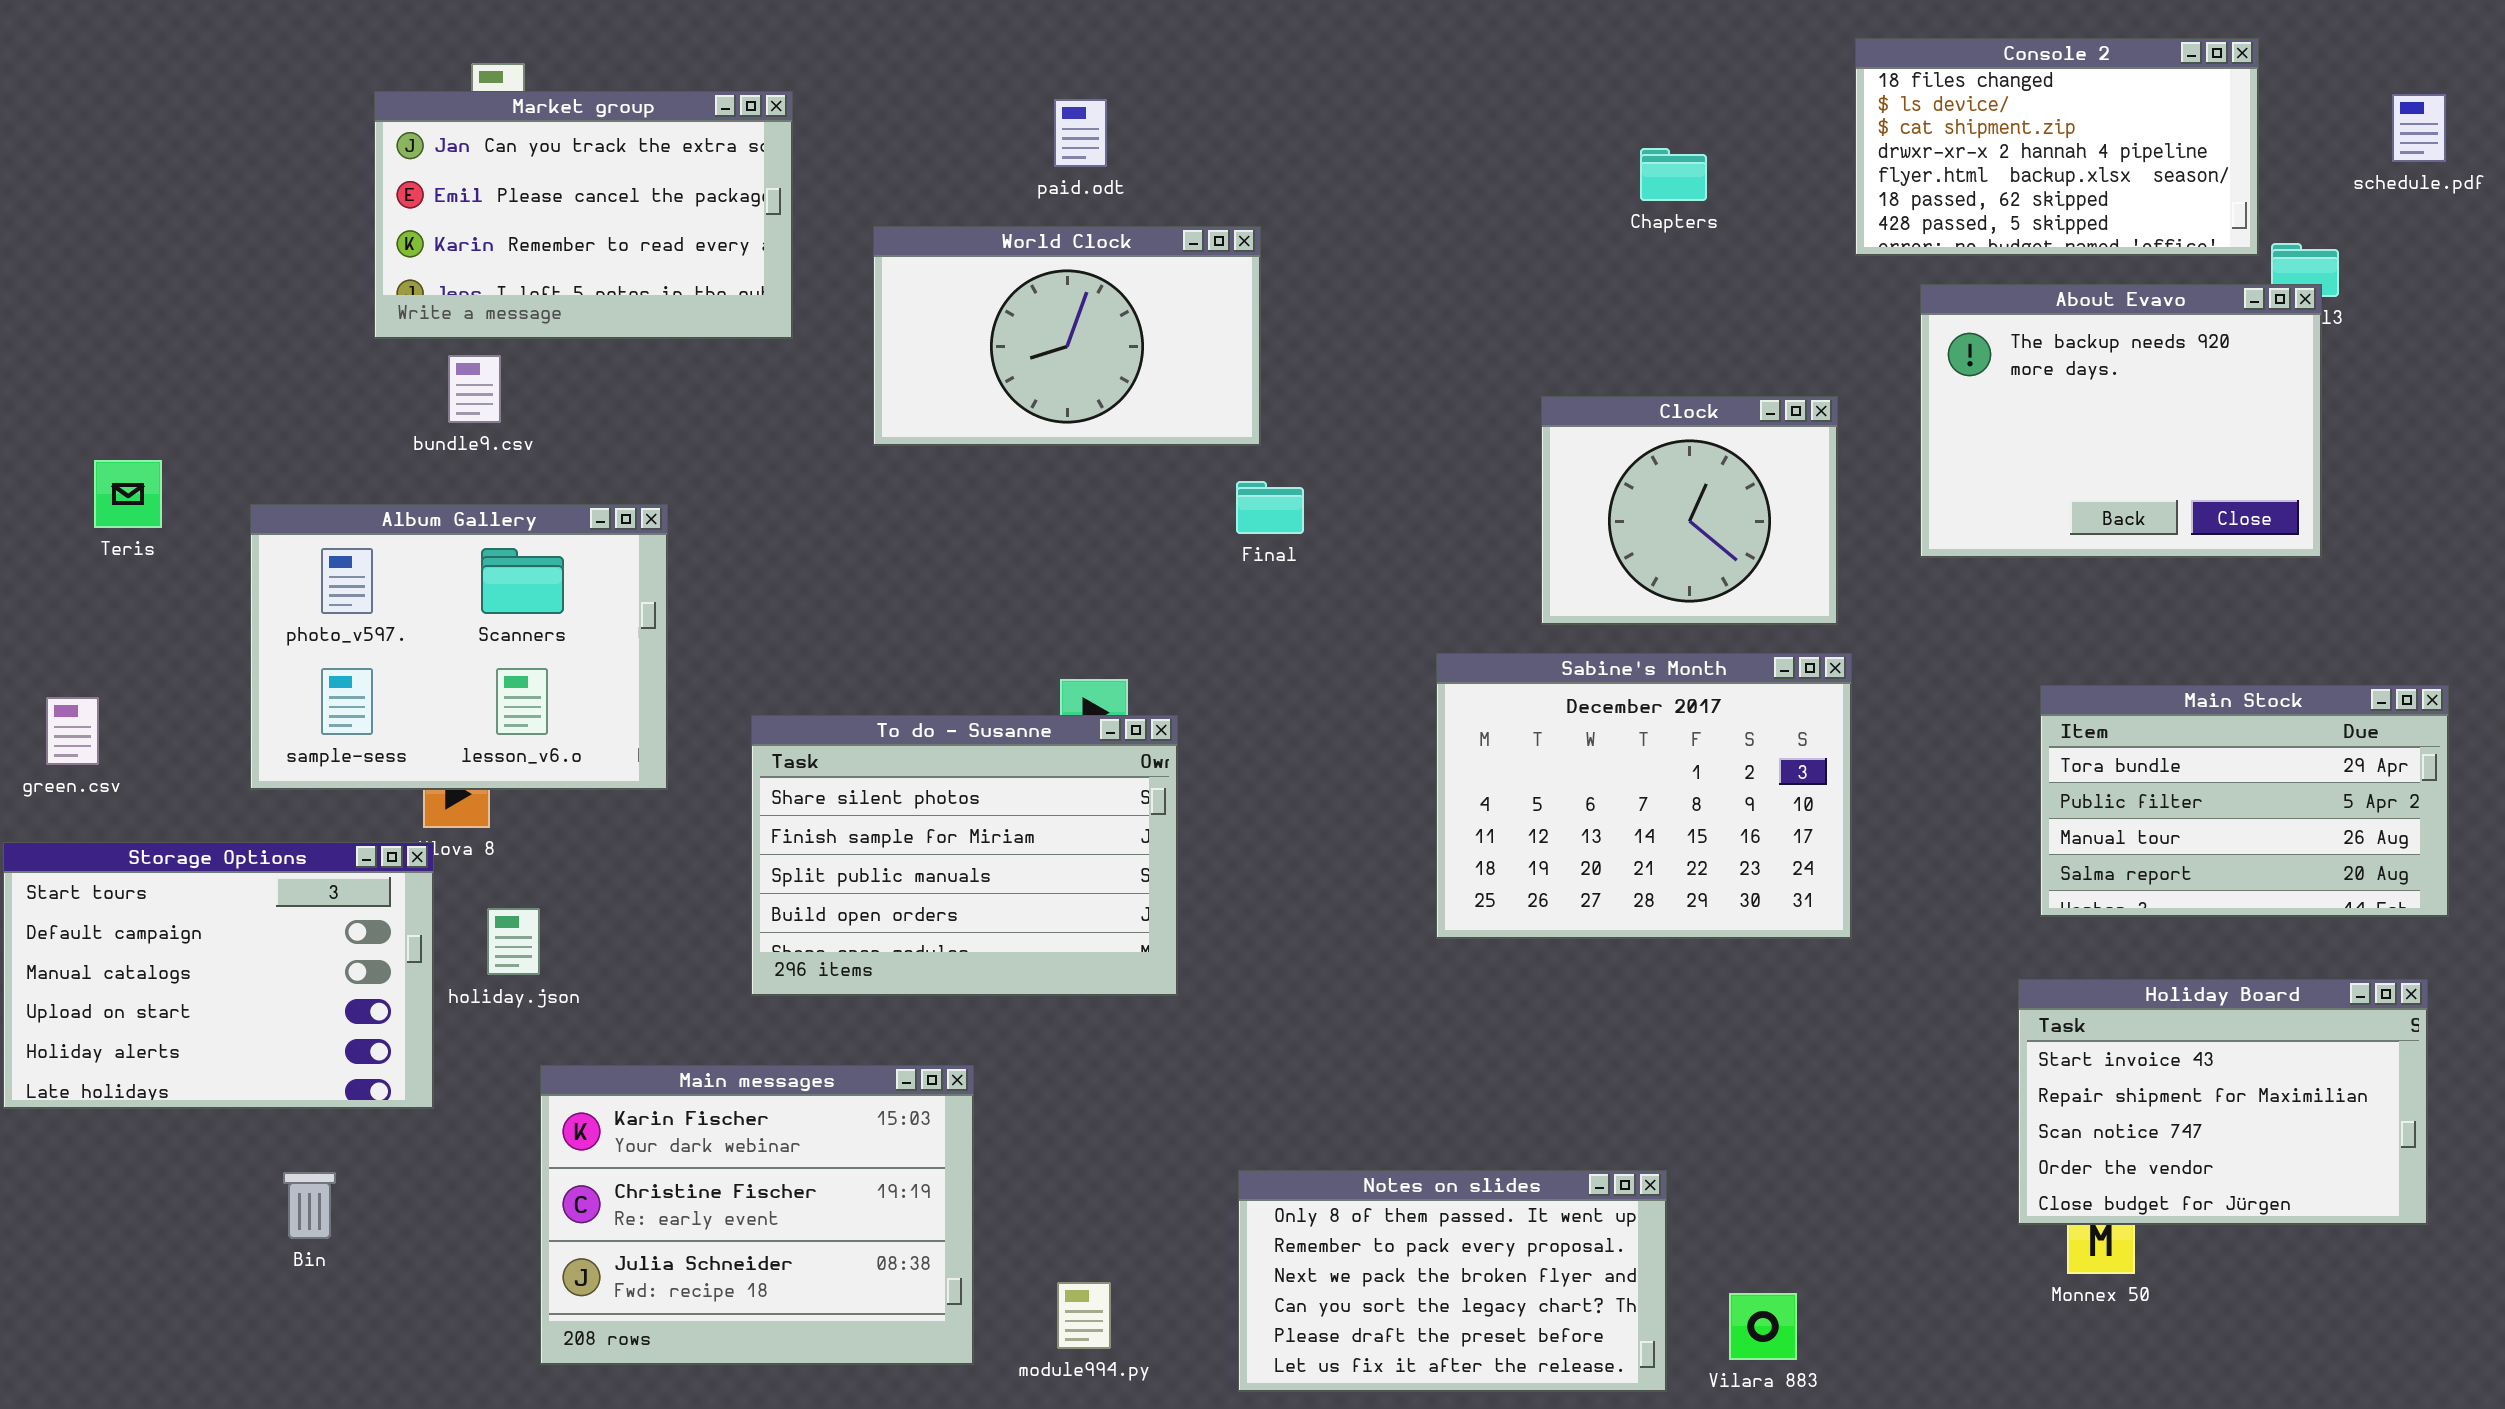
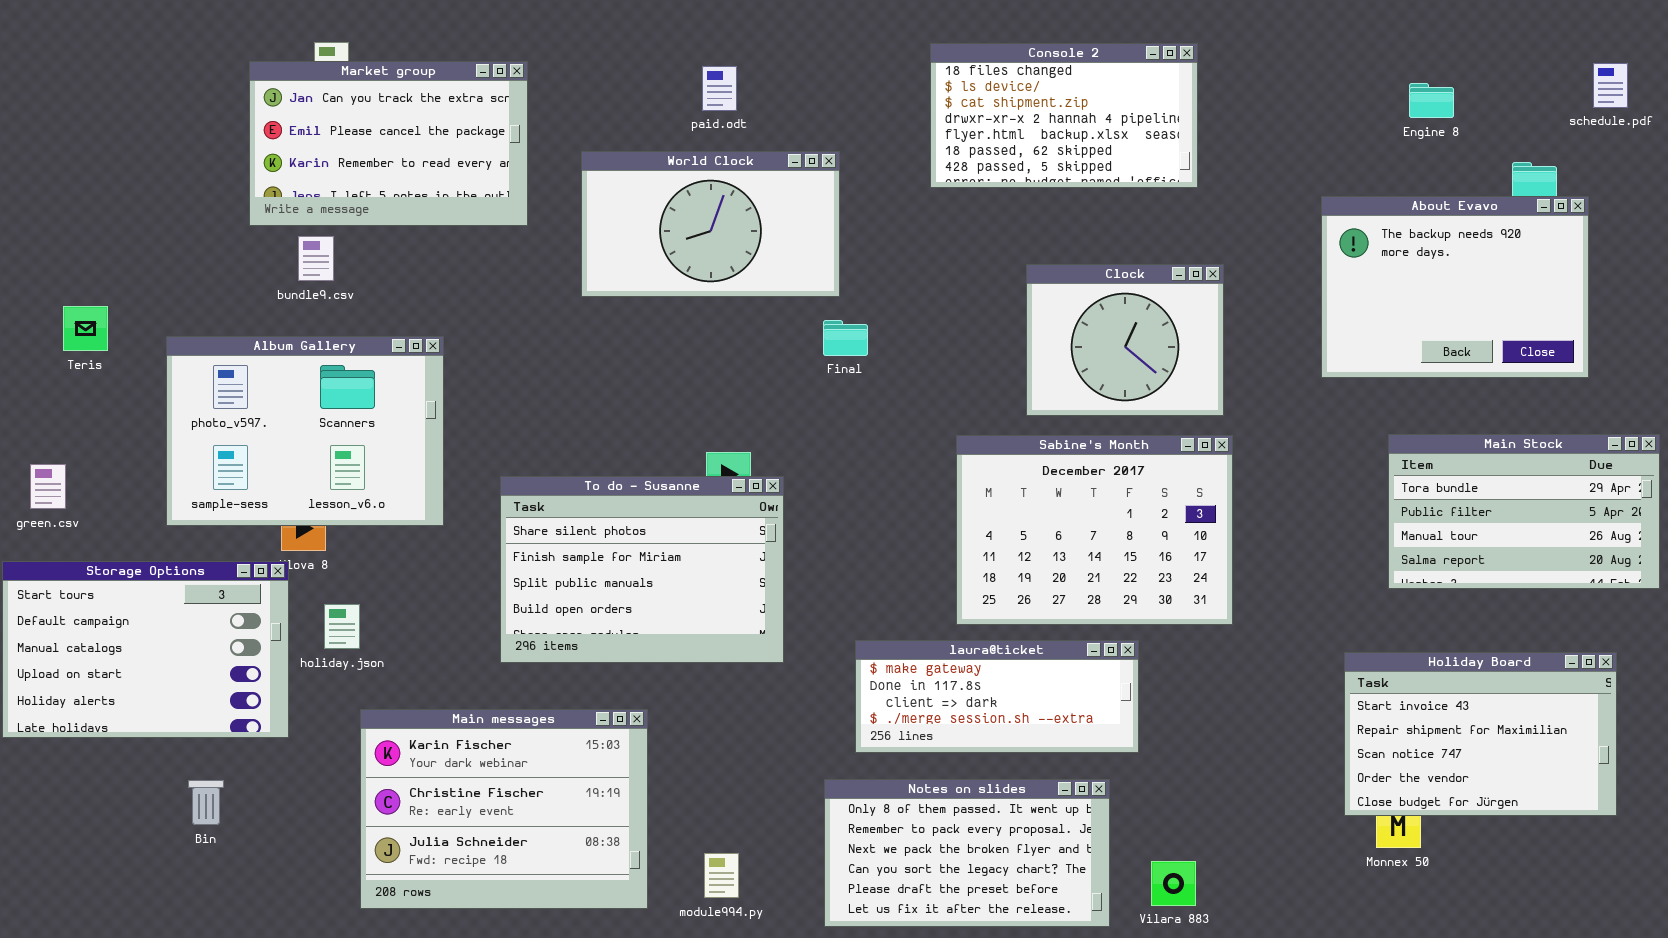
Console 2: [1855,38,2259,256] -> [930,43,1198,188], moved
About Evavo: [1920,284,2322,558] -> [1321,196,1589,378], moved
Main Stock: [2040,685,2449,917] -> [1388,434,1660,589], moved
laura@ticket: none -> [855,640,1139,753], opened

